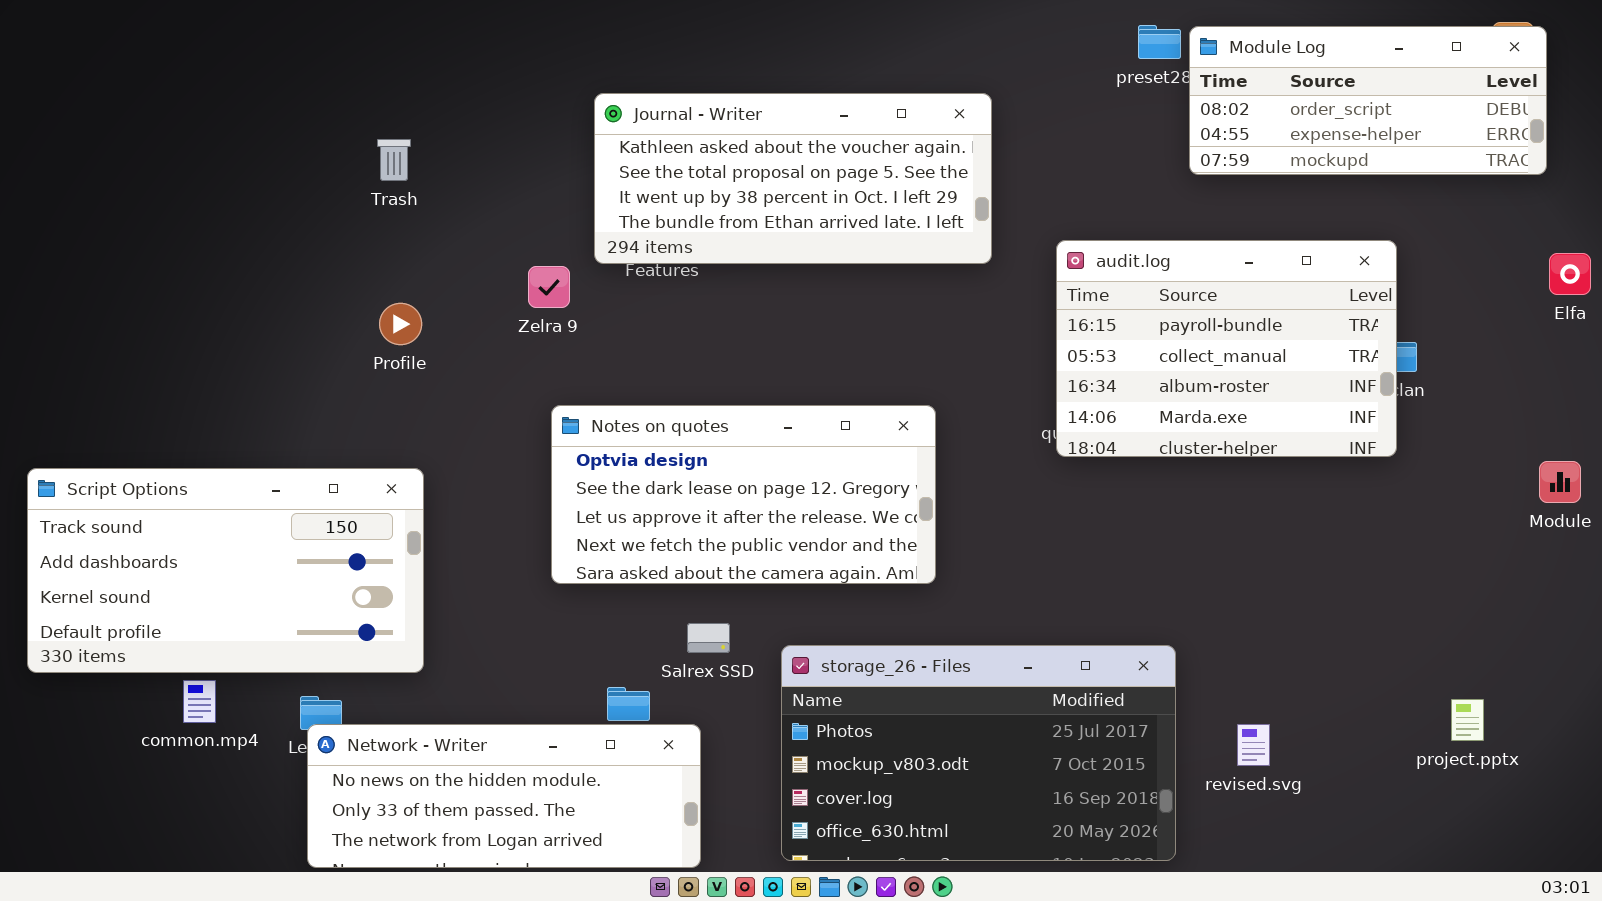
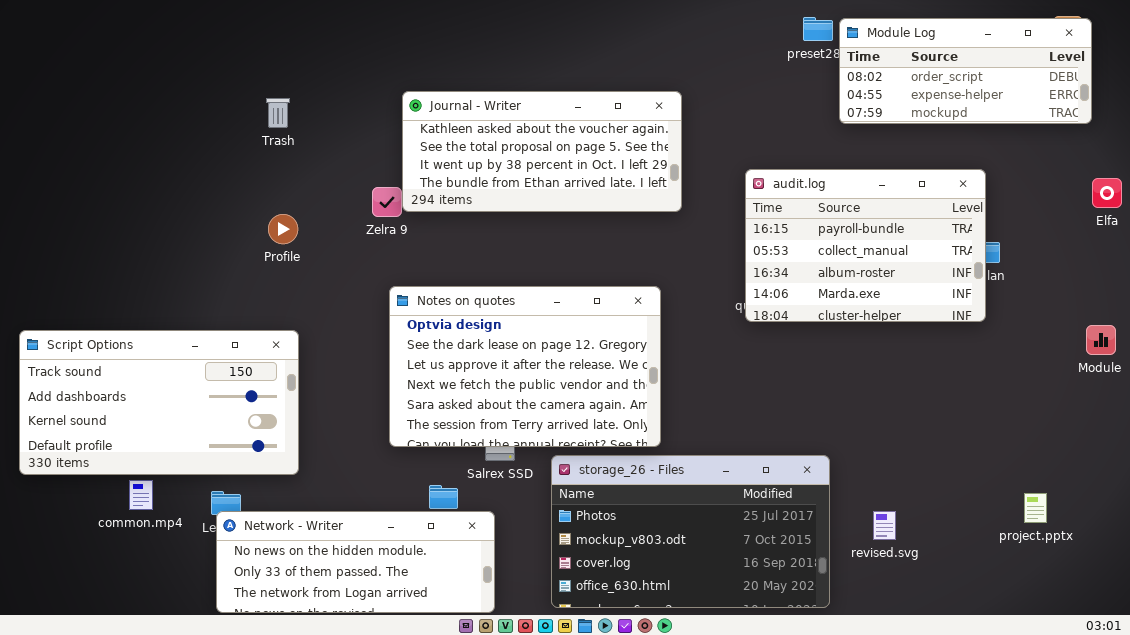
Journal - Writer: [594,93,992,264] -> [402,91,682,212], moved
Notes on quotes: [551,405,936,584] -> [389,286,661,447], resized

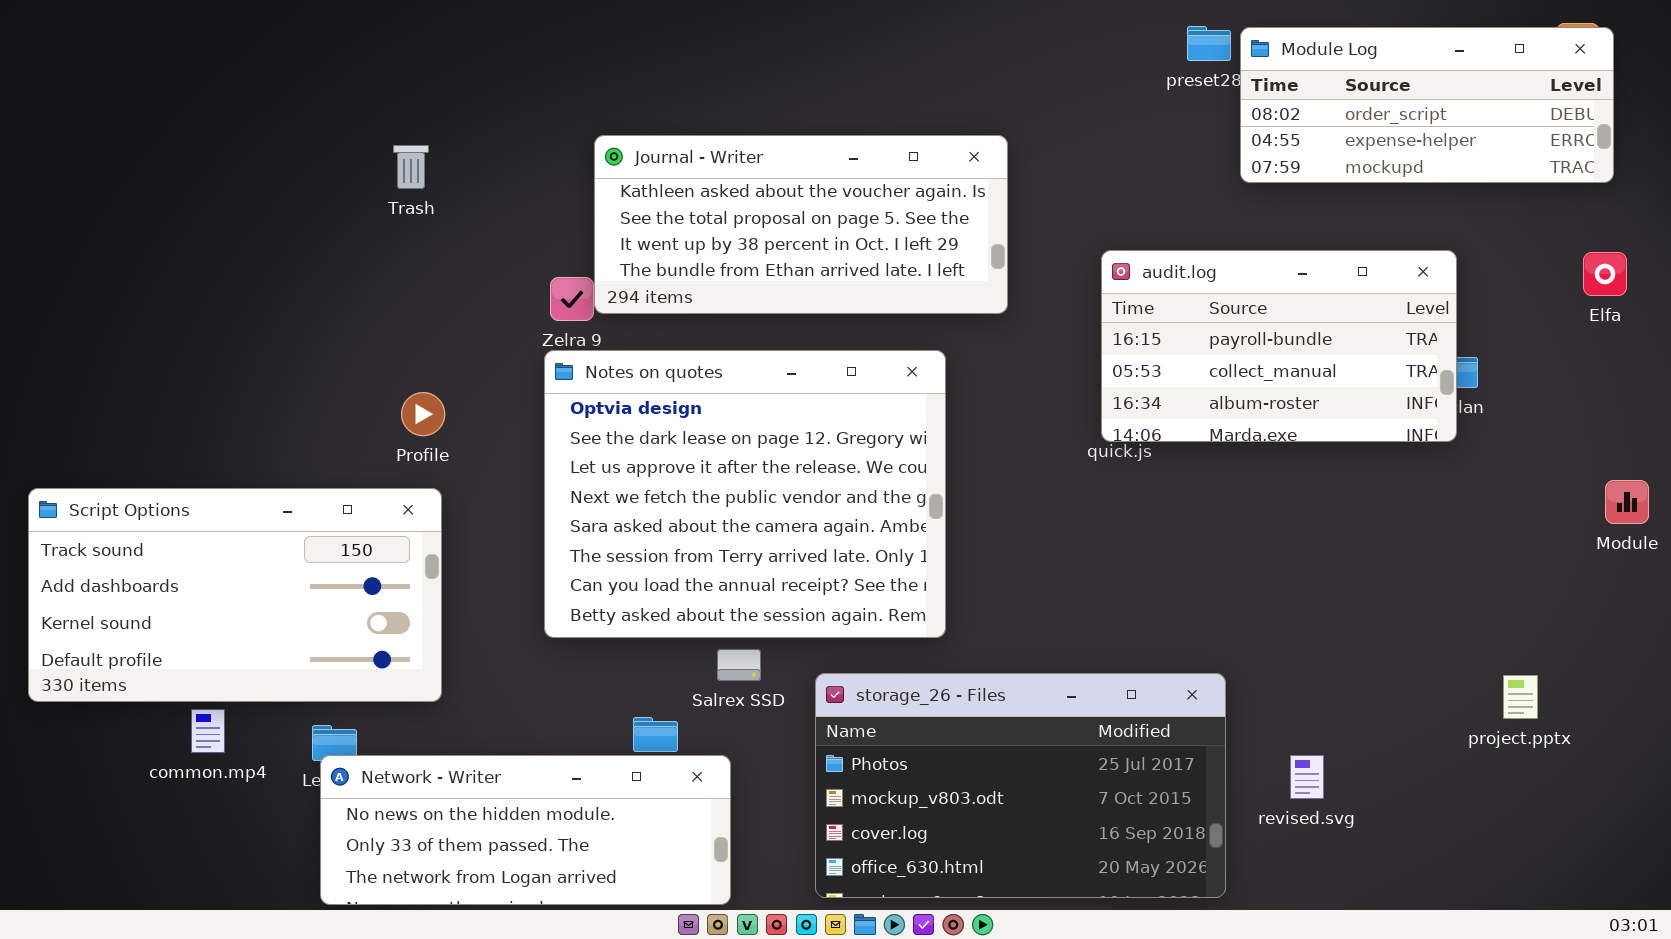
audit.log: [745,169,986,322] -> [1101,250,1457,442], resized
Elfa: [1092,178,1122,208] -> [1583,252,1627,296], moved
Profile: [268,214,298,244] -> [401,392,445,436], moved
Notes on quotes: [389,286,661,447] -> [544,350,946,638], moved, resized
project.pptx: [1024,493,1047,523] -> [1503,675,1538,719], moved

